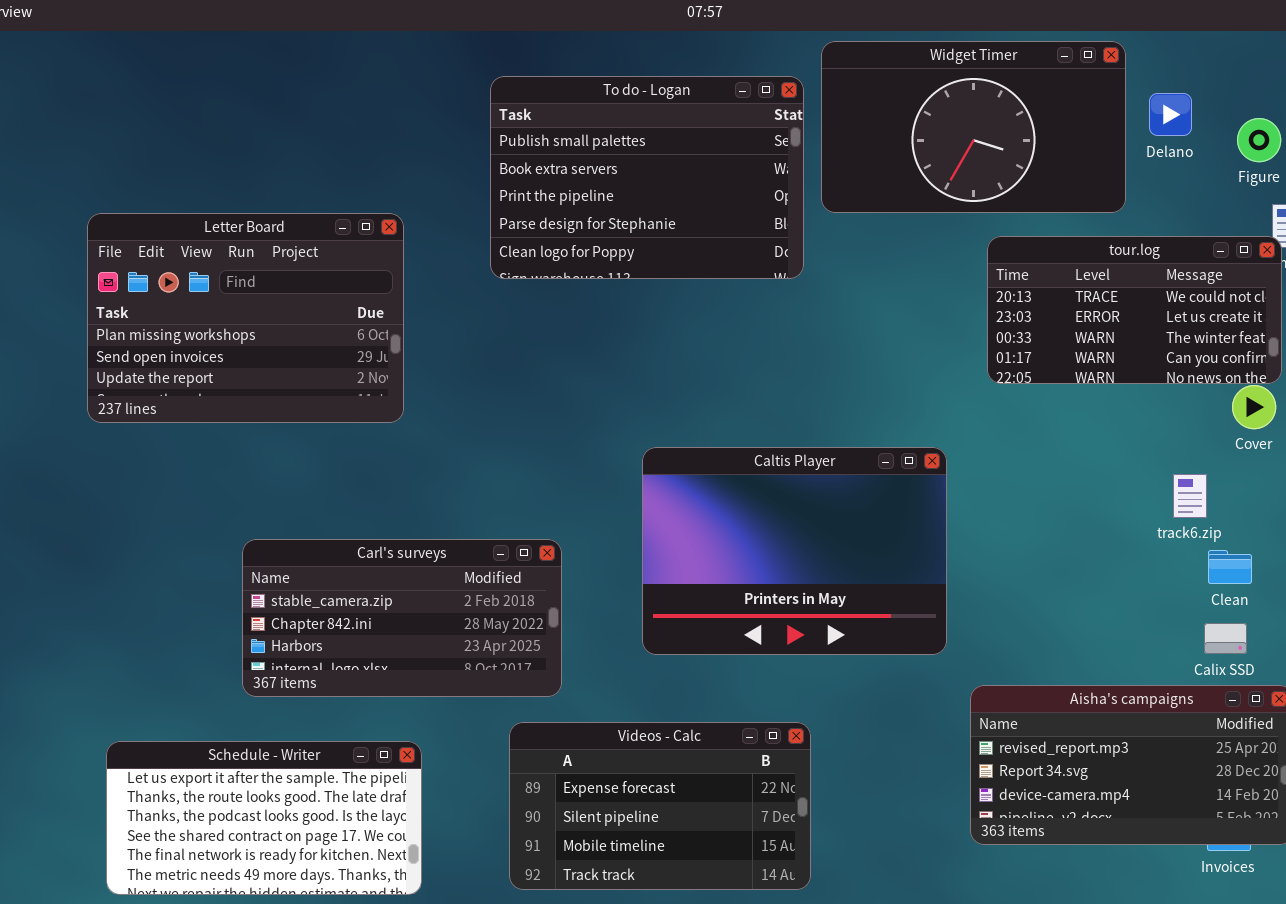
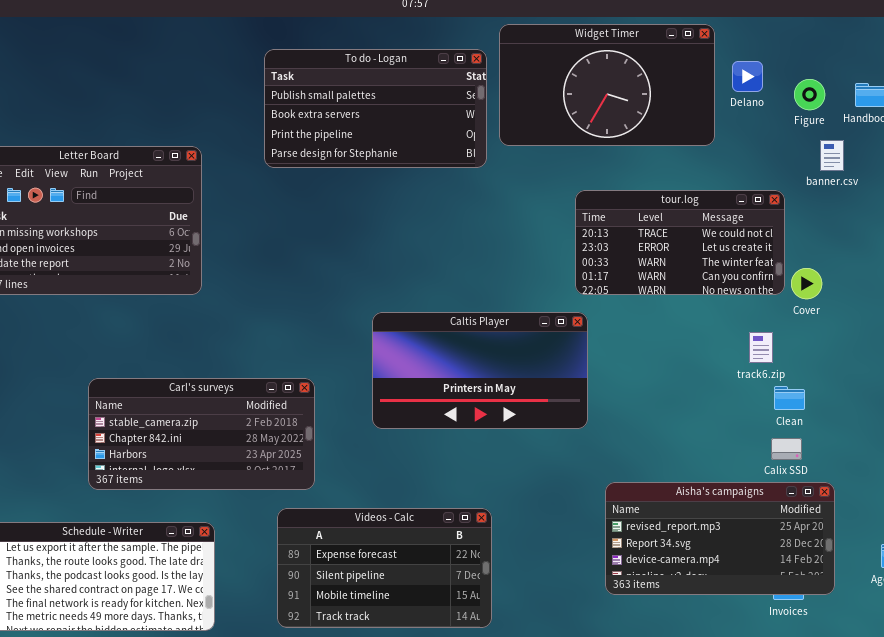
To do - Logan: [490,76,804,279] -> [264,49,487,168], resized
tour.log: [987,236,1282,384] -> [575,190,785,295], moved
Caltis Player: [642,447,947,655] -> [372,312,588,429], resized

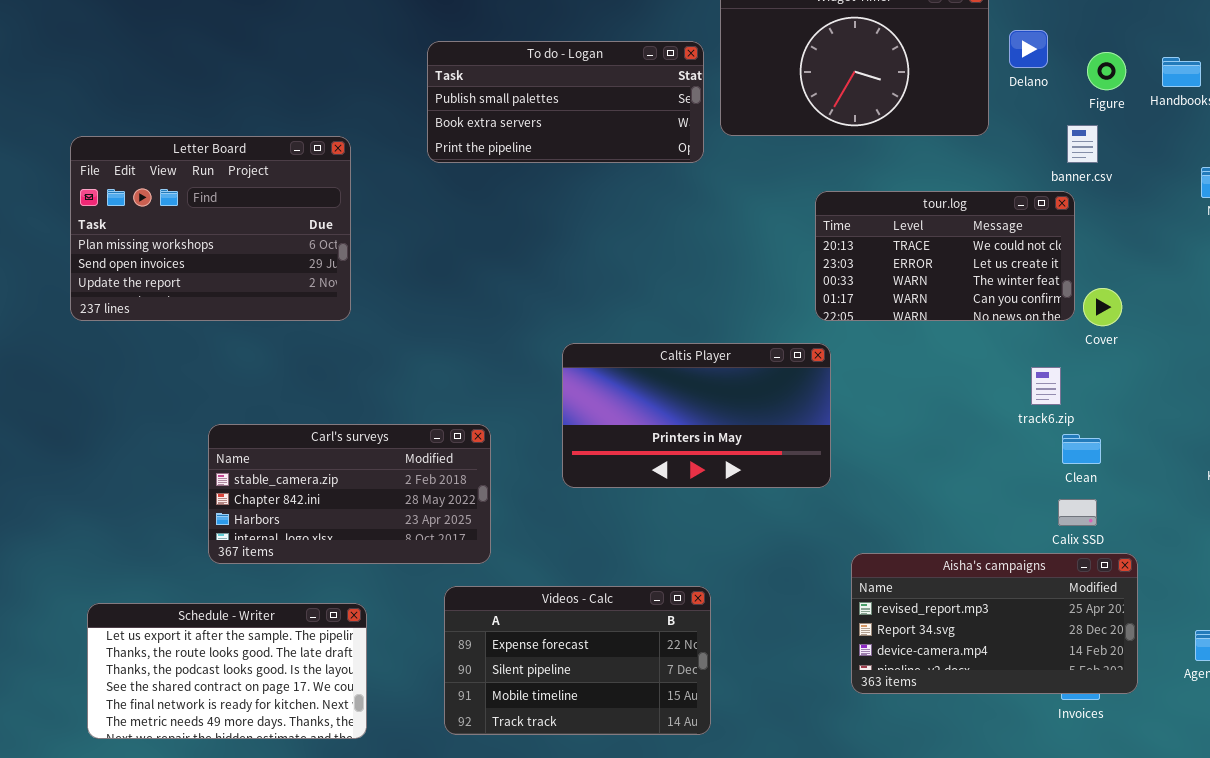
To do - Logan: [264,49,487,168] -> [427,41,704,163], resized
banner.csv: [820,140,844,171] -> [1067,125,1098,163], moved

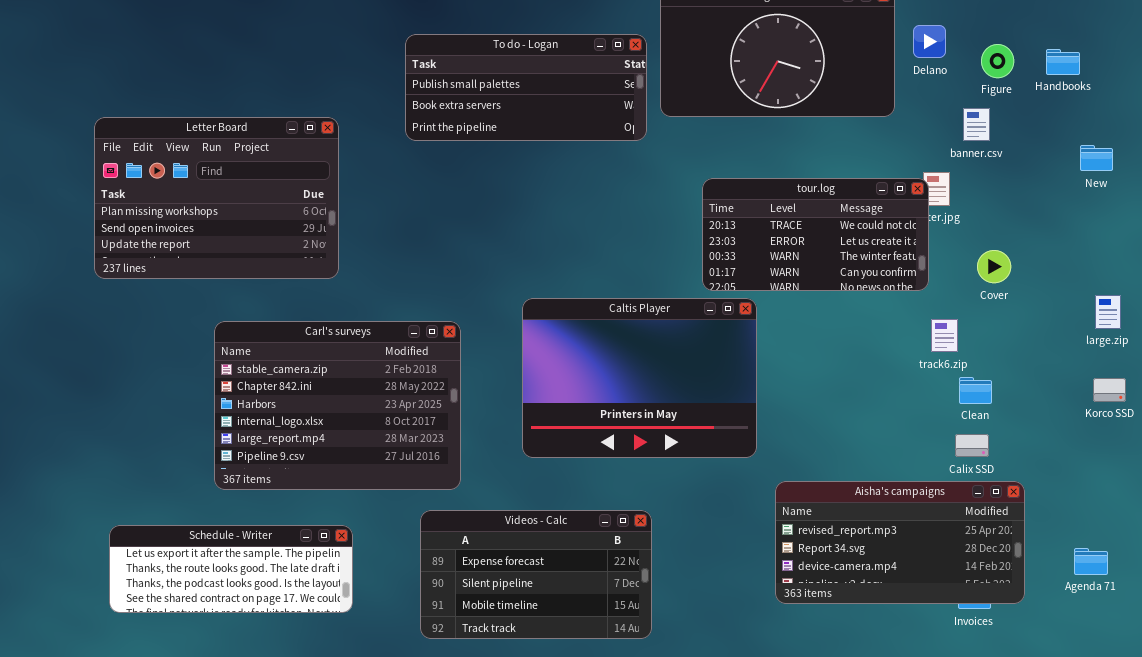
tour.log: [815,191,1075,321] -> [702,178,929,291], moved
Caltis Player: [562,343,831,488] -> [522,298,757,458], resized
Carl's surveys: [208,424,491,564] -> [214,321,461,490], resized
Schedule - Writer: [87,603,367,739] -> [109,525,353,613], resized

